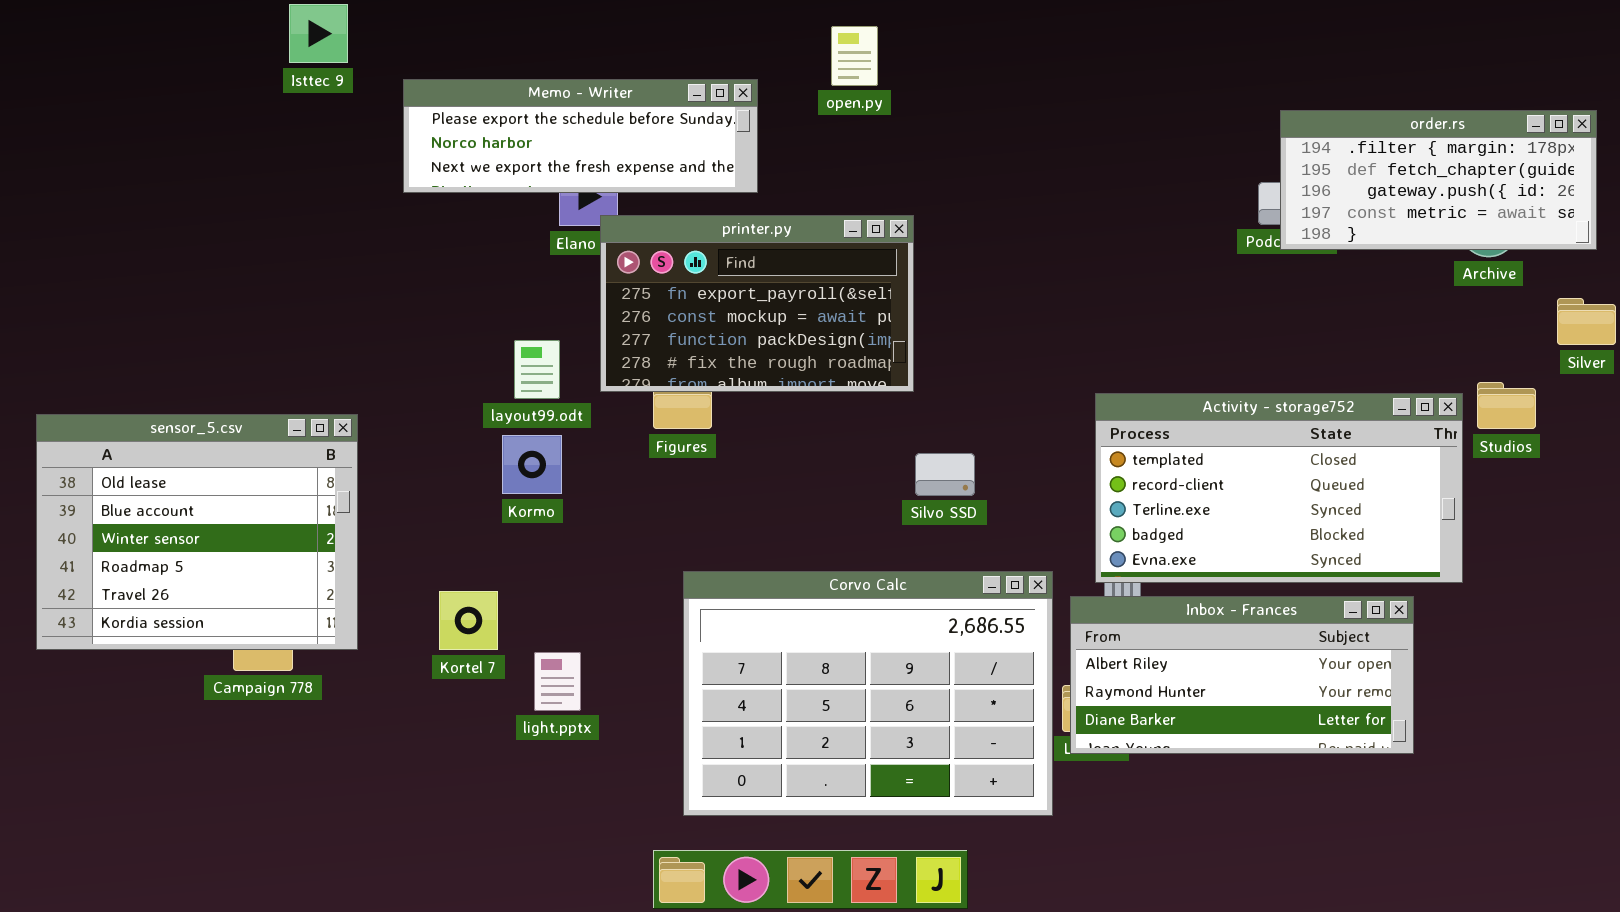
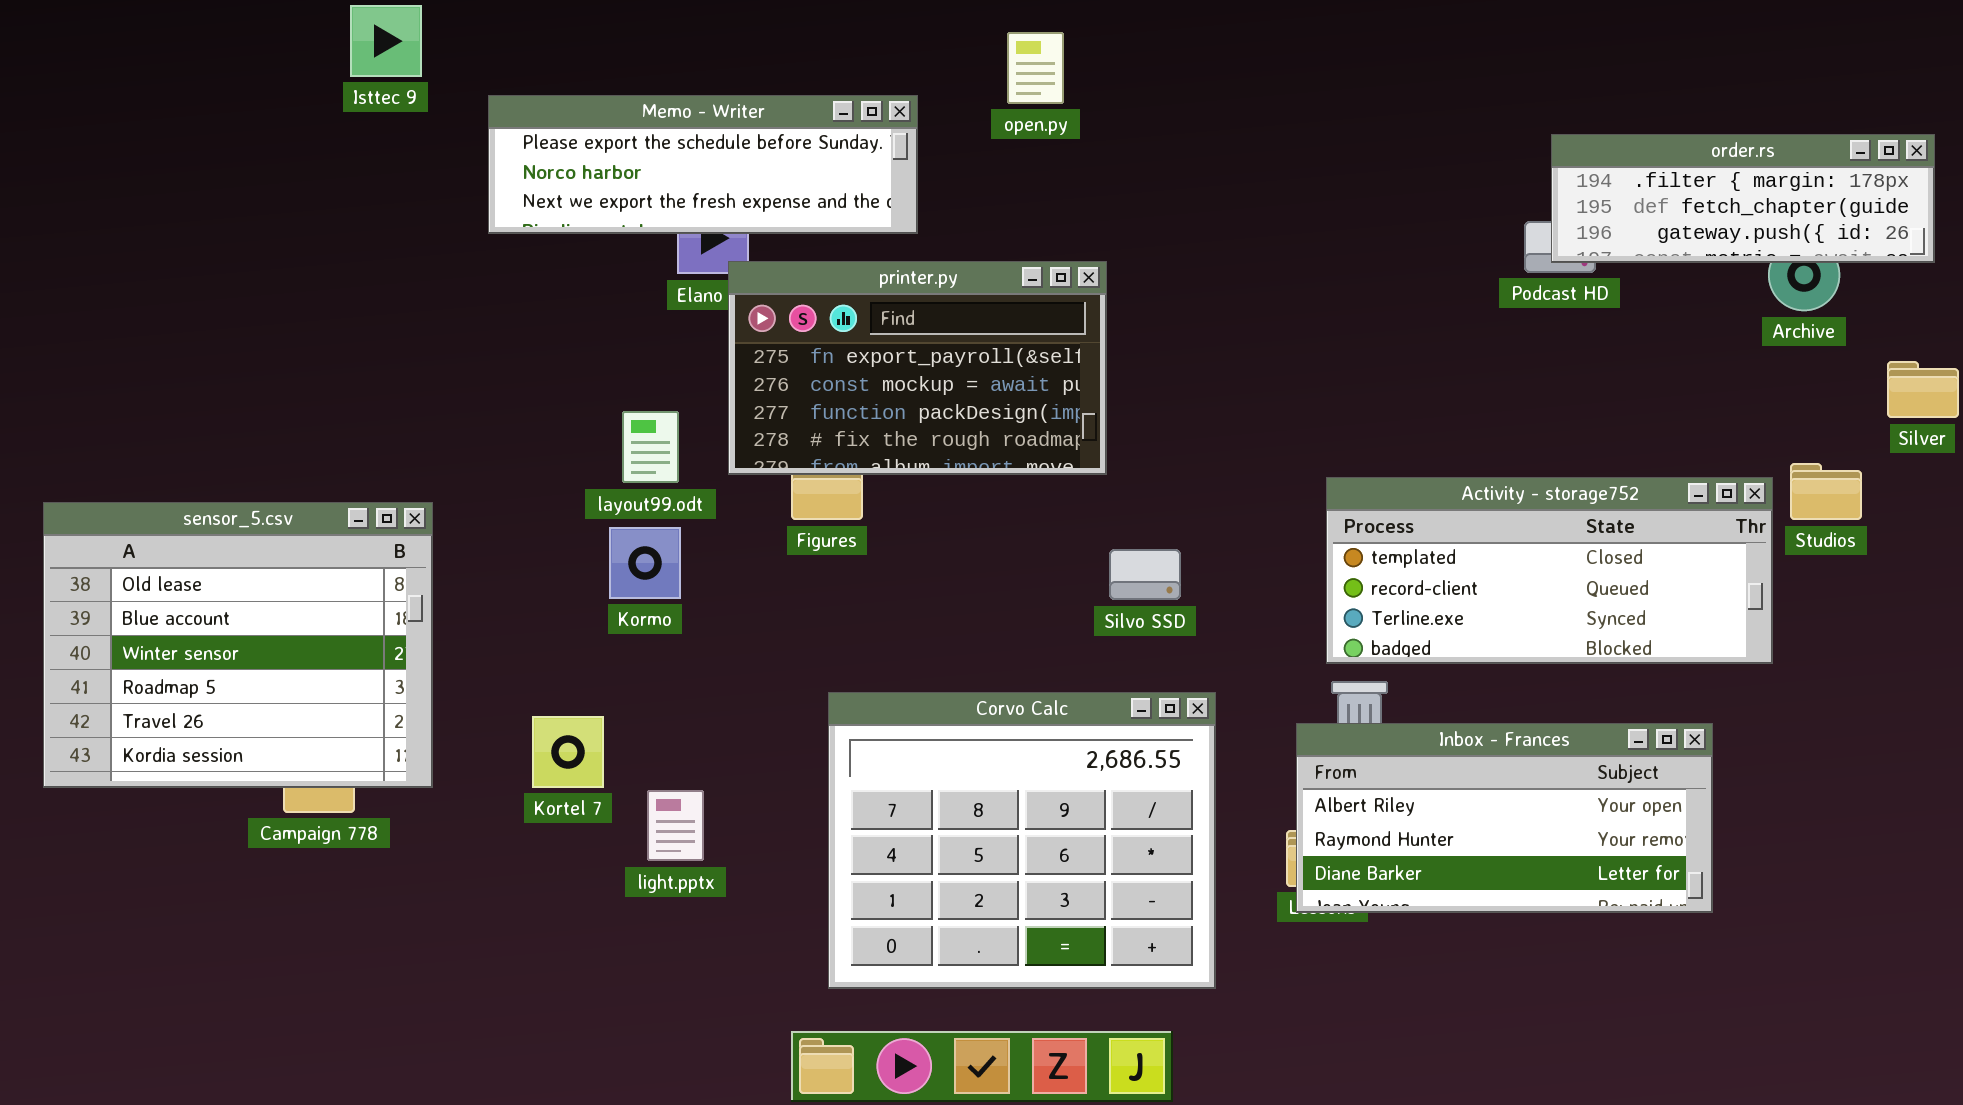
order.rs: [1280,110,1597,250] -> [1551,134,1935,263], resized
Activity - storage752: [1095,393,1463,583] -> [1326,477,1773,664], resized
Corvo Calc: [683,571,1053,816] -> [828,692,1216,989], resized

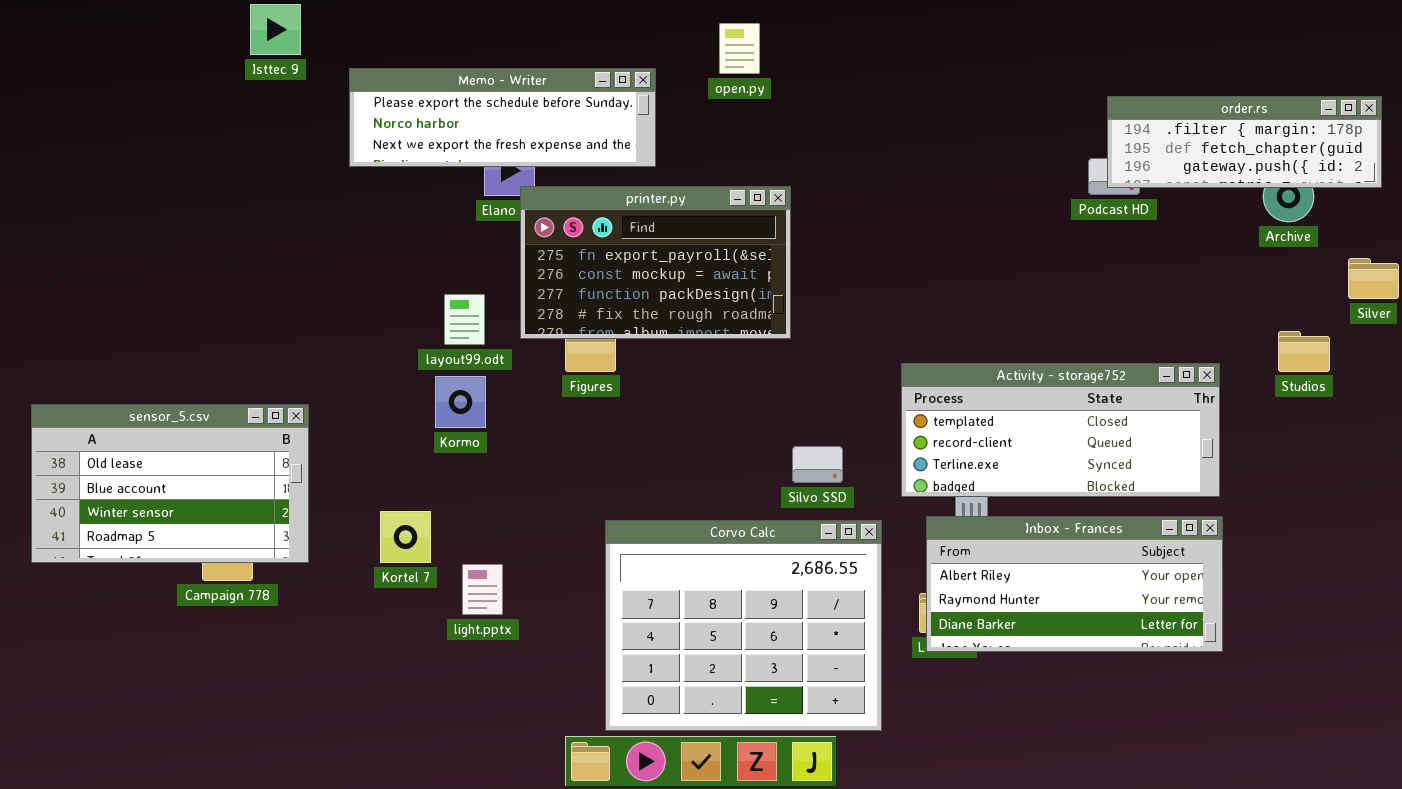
Activity - storage752: [1326,477,1773,664] -> [901,363,1220,497], moved
sensor_5.csv: [43,502,433,788] -> [31,404,309,563], resized
Silvo SSD: [1109,549,1181,600] -> [792,446,843,483], moved
Corvo Calc: [828,692,1216,989] -> [605,520,882,731], moved

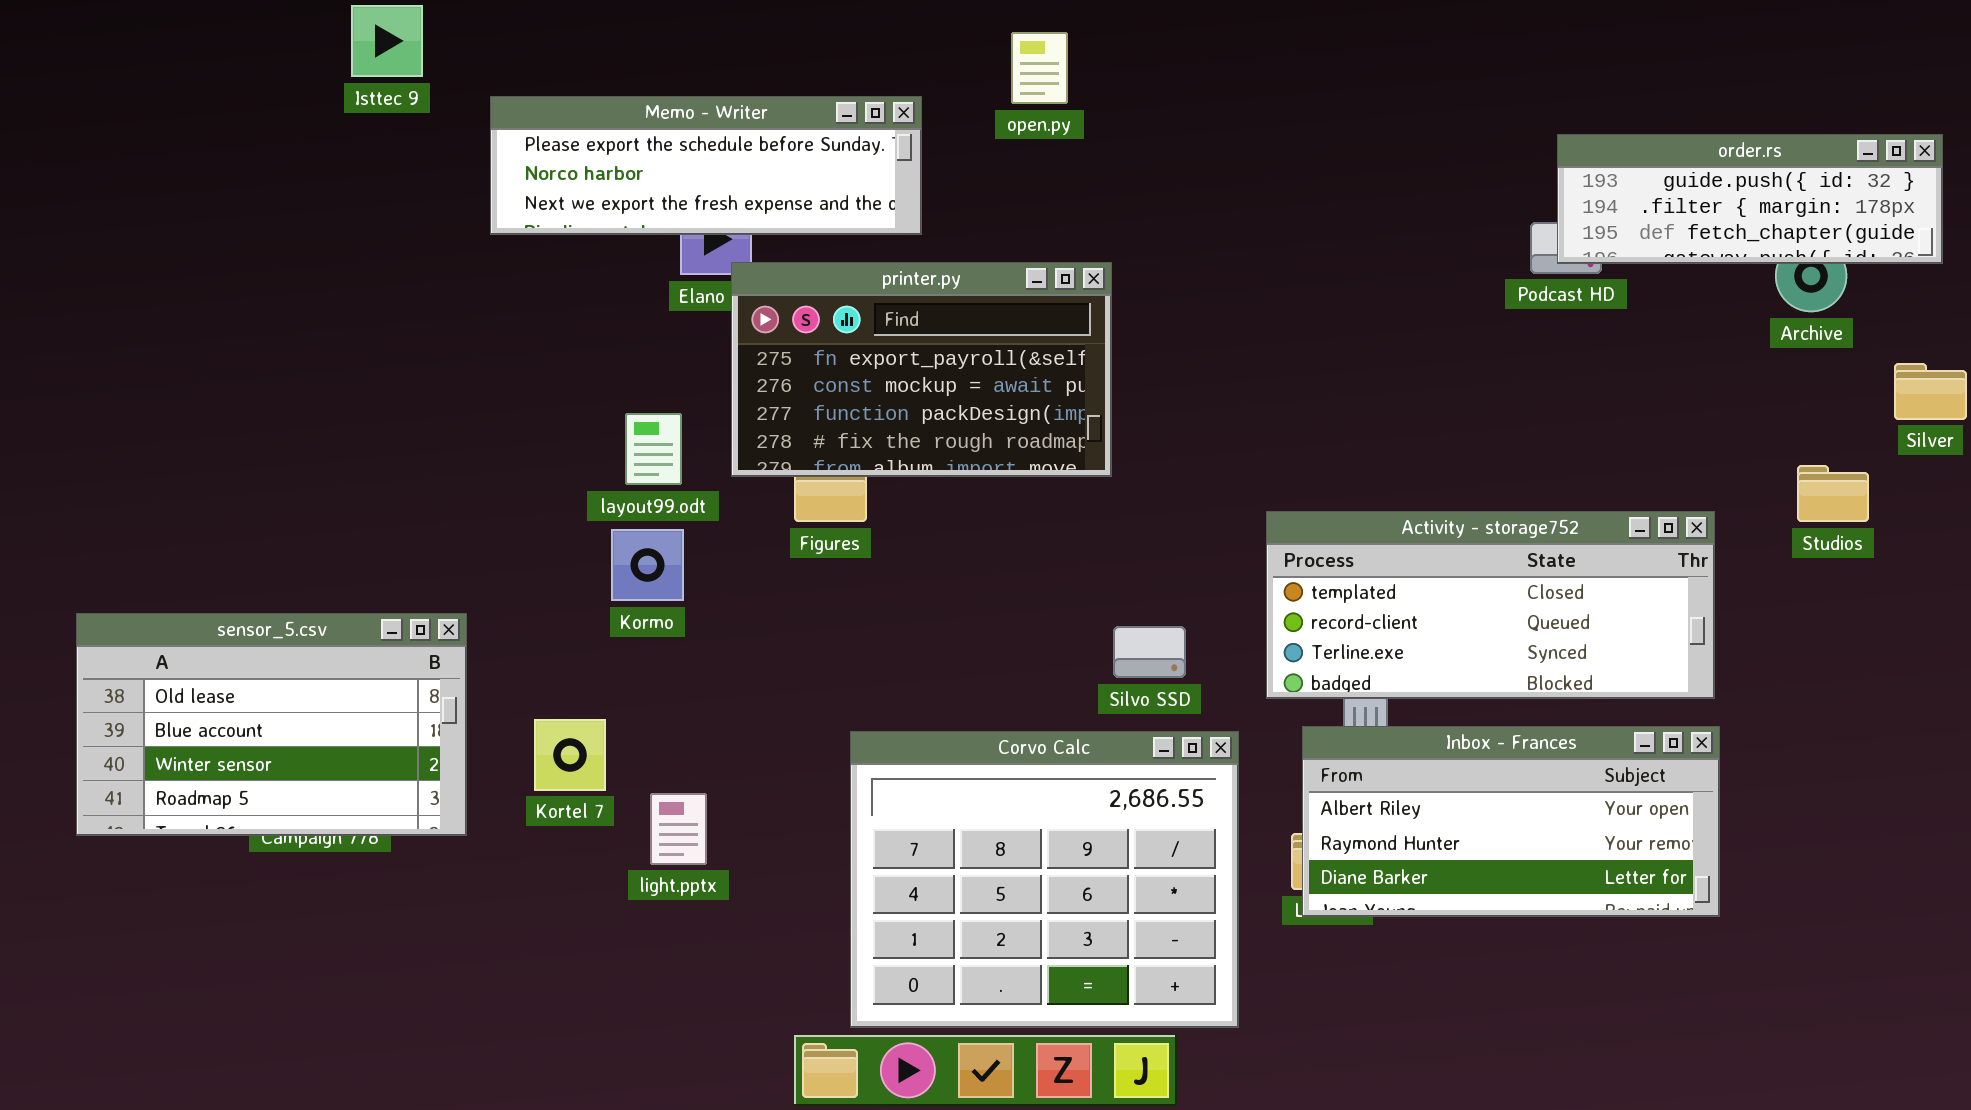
order.rs: [1107,96,1382,188] -> [1557,134,1943,264], scrolled up 1 row
sensor_5.csv: [31,404,309,563] -> [76,613,467,836], moved

